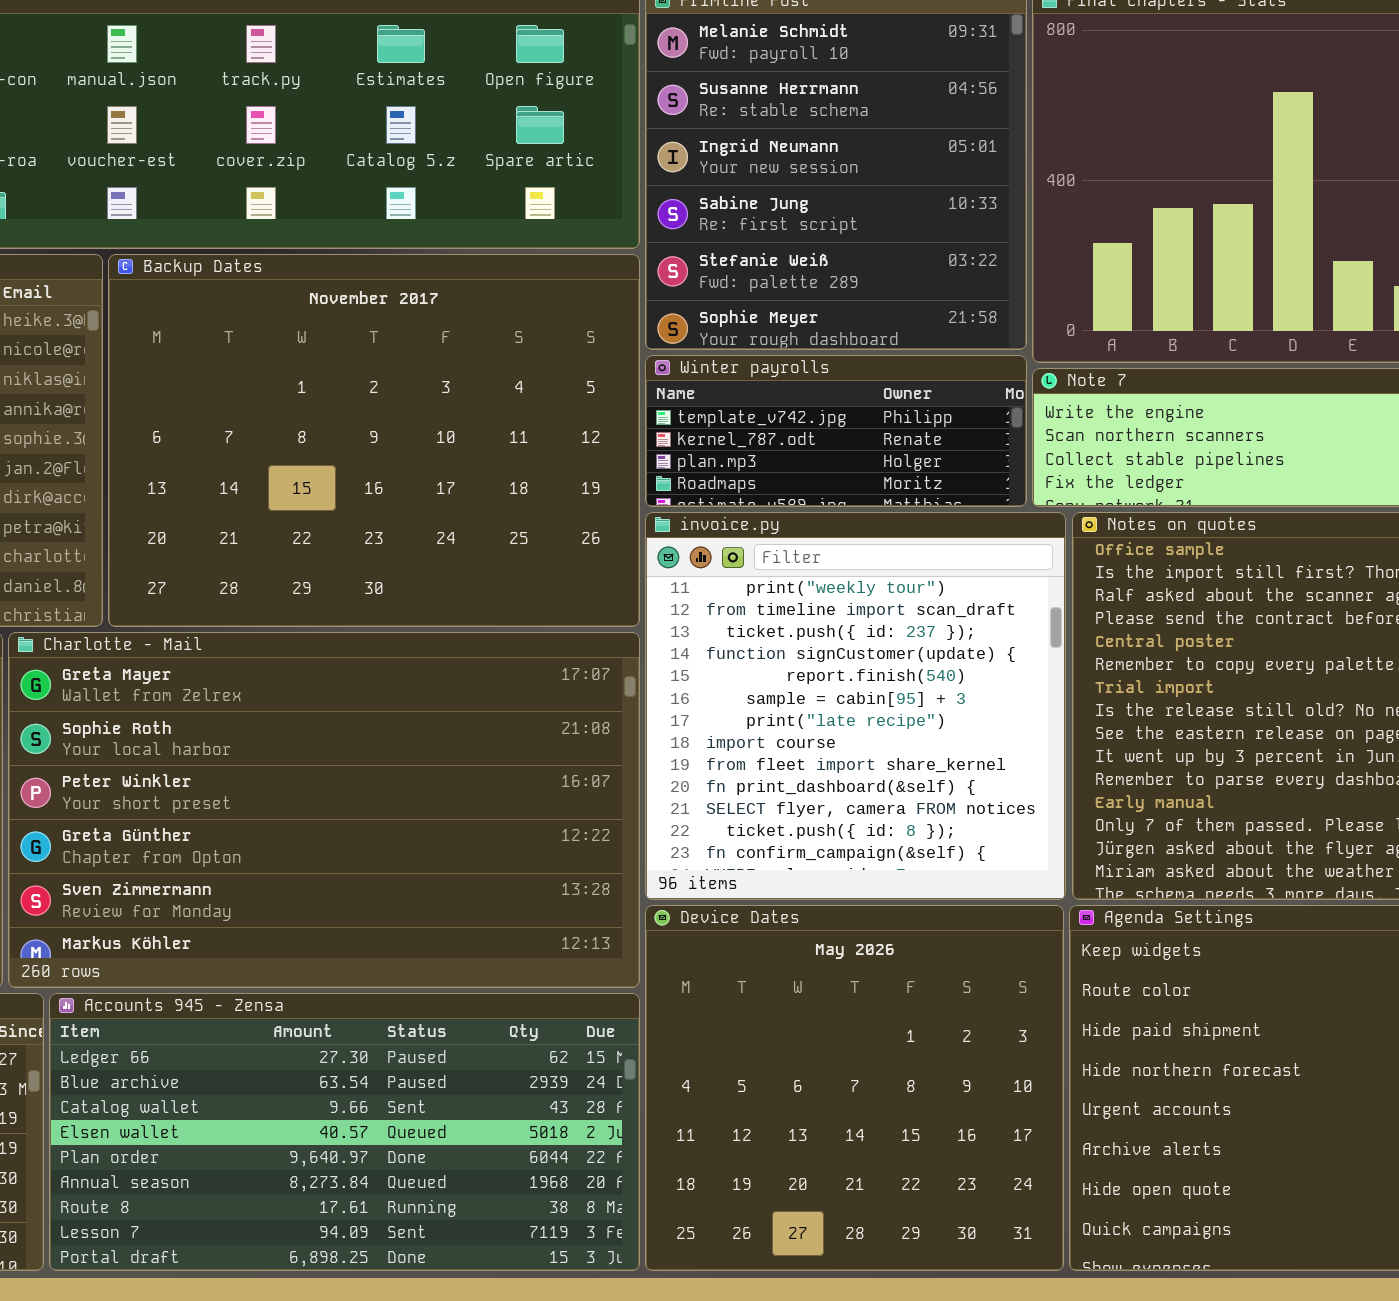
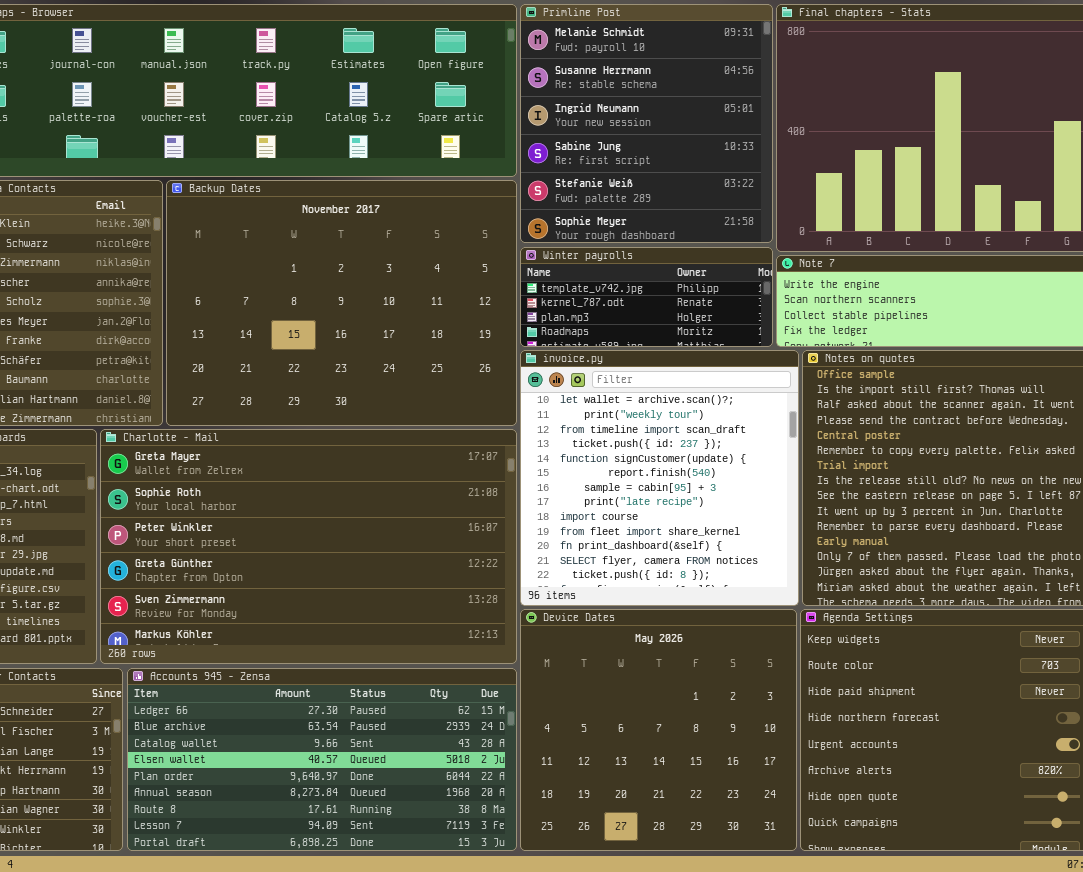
invoice.py: [645,512,1066,900] -> [520,350,799,606], scrolled up 1 row

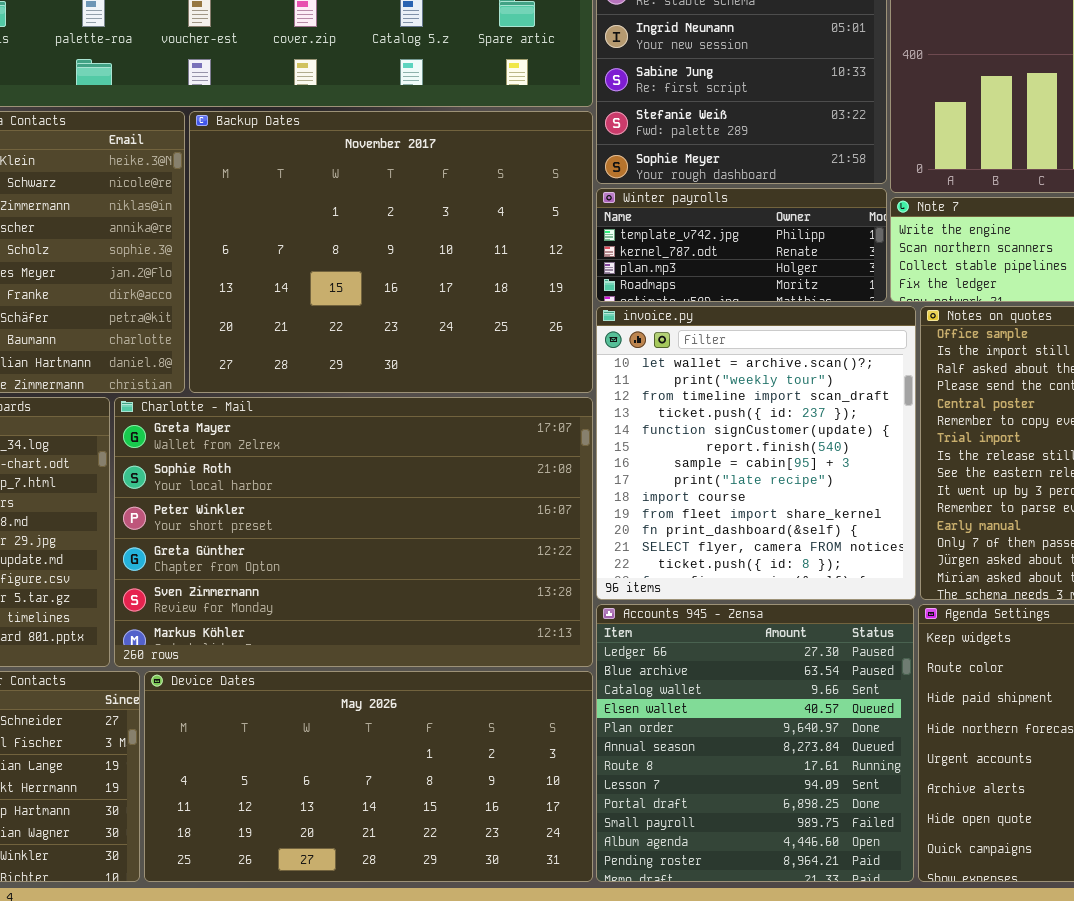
Device Dates: [520,609,797,851] -> [144,671,593,882], moved, resized
Accounts 945 - Zensa: [127,668,517,851] -> [596,604,914,882], moved, resized

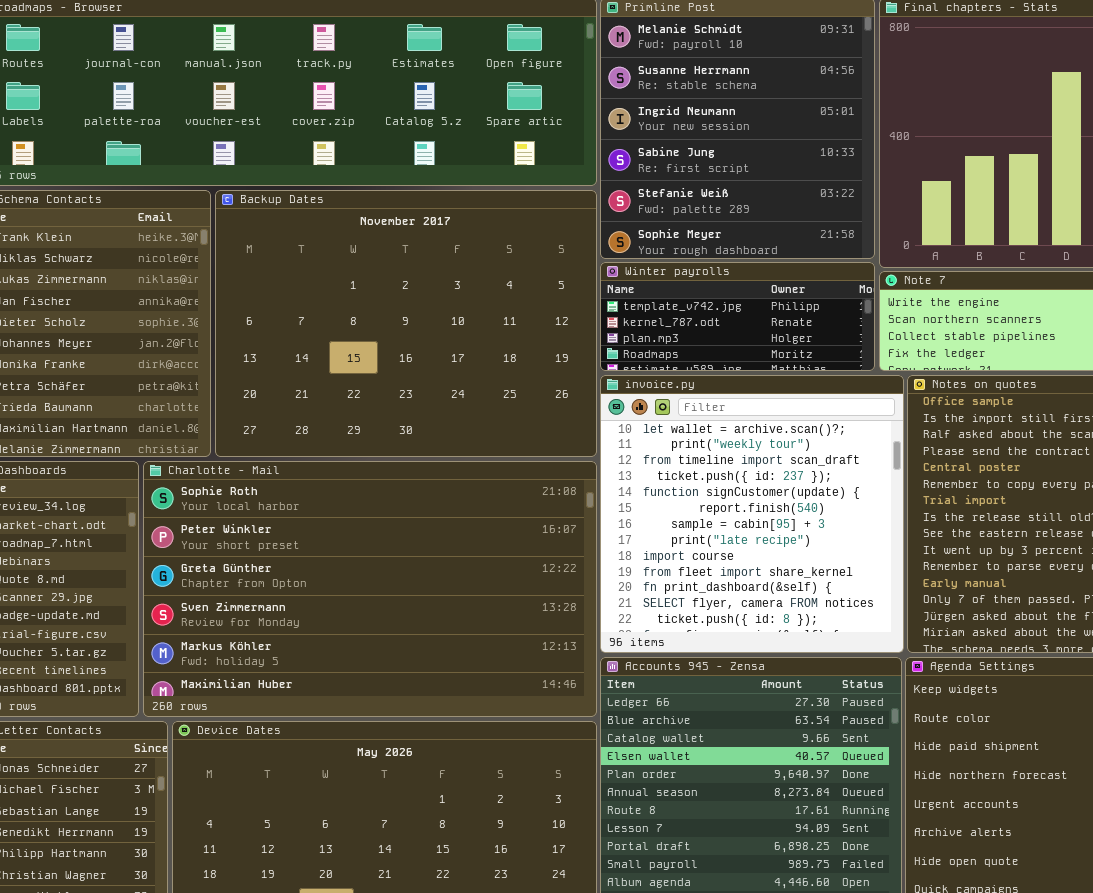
Charlotte - Mail: [114,397,593,667] -> [143,461,597,717], scrolled down 1 row

